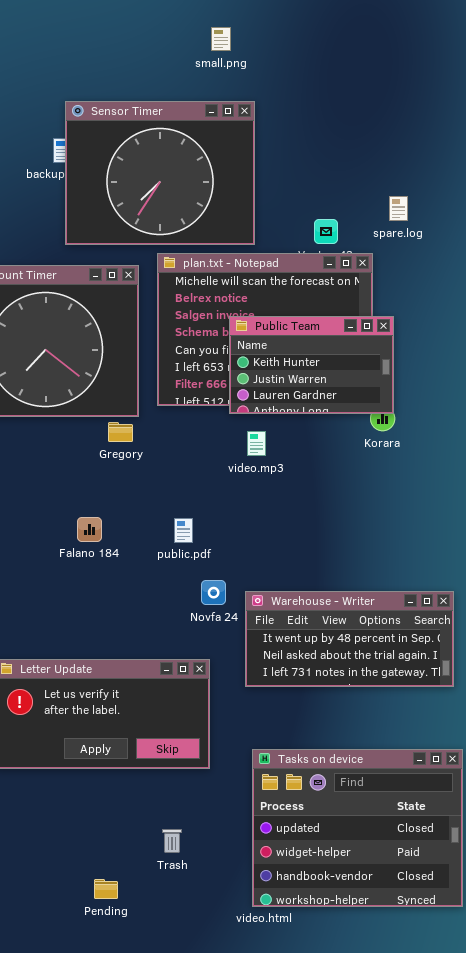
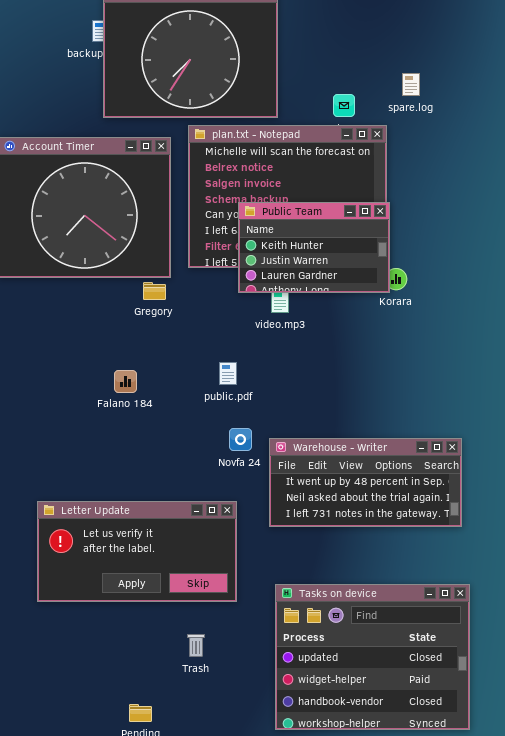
Public Team: [229,316,394,414] -> [238,202,390,293], moved
public.pdf: [174,518,193,543] -> [219,362,237,385], moved
Trash: [162,829,182,853] -> [187,634,205,657], moved

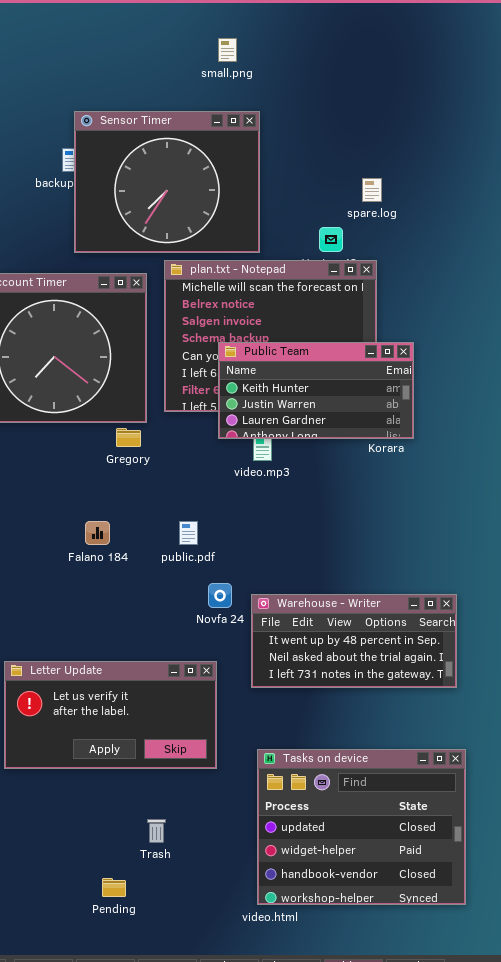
spare.log: [402,73,420,96] -> [362,178,382,202], moved
Public Team: [238,202,390,293] -> [218,342,414,439], resized
public.pdf: [219,362,237,385] -> [179,521,198,545], moved
Trash: [187,634,205,657] -> [147,819,166,843], moved

